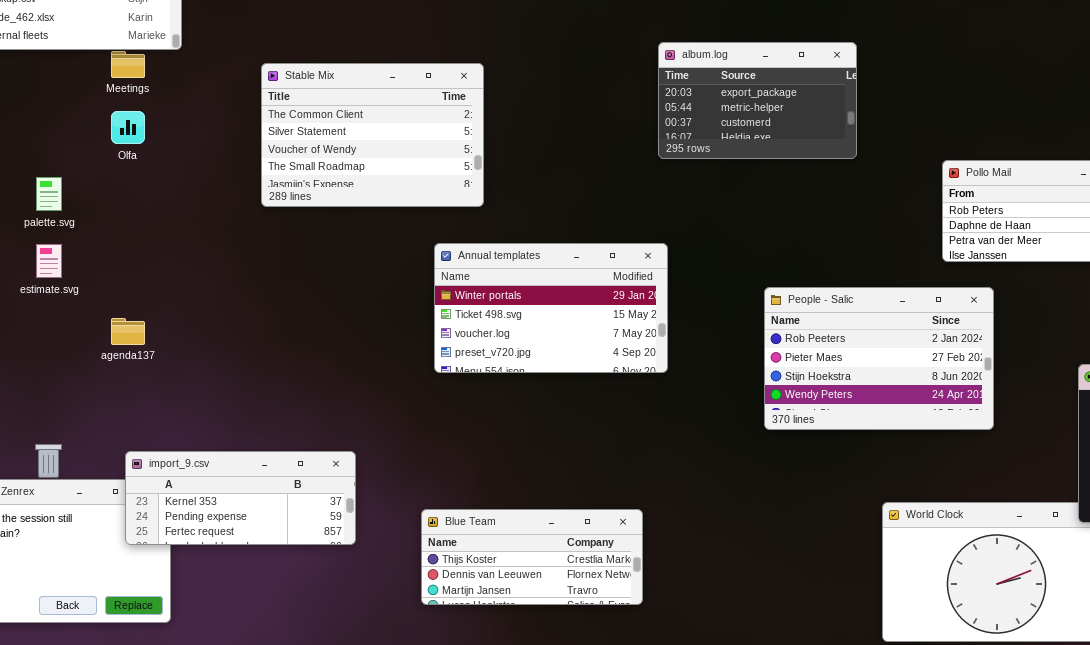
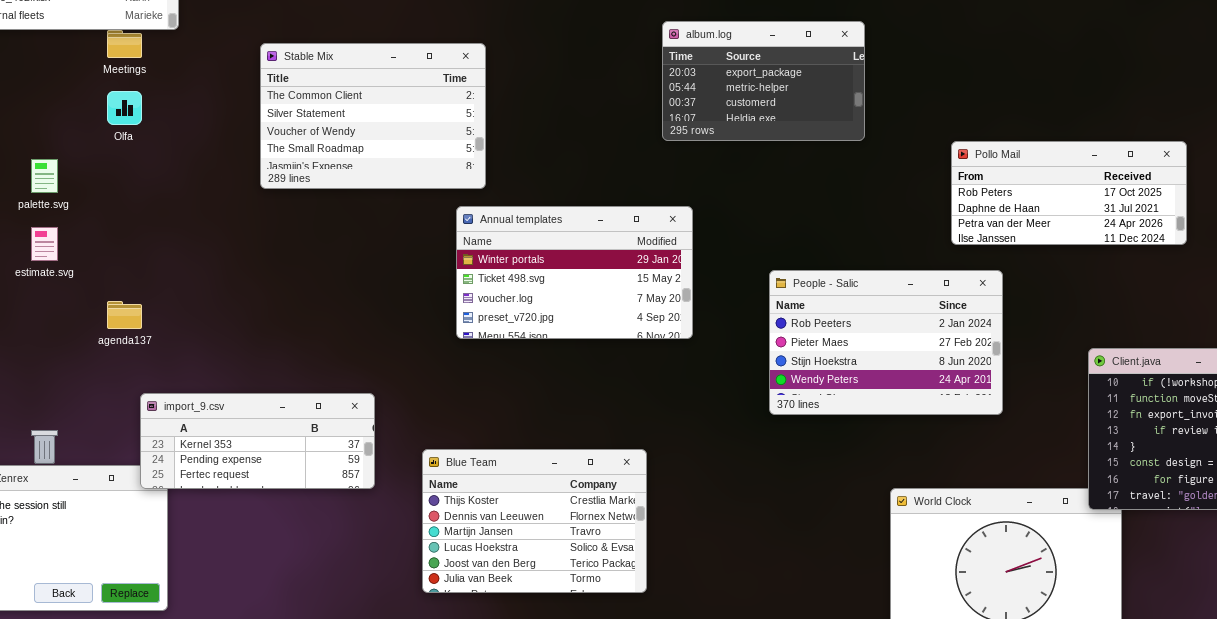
Annual templates: [434,243,668,373] -> [456,206,693,339], moved
import_9.csv: [125,451,356,545] -> [140,393,375,489], moved
Blue Team: [421,509,643,605] -> [422,449,647,593], resized

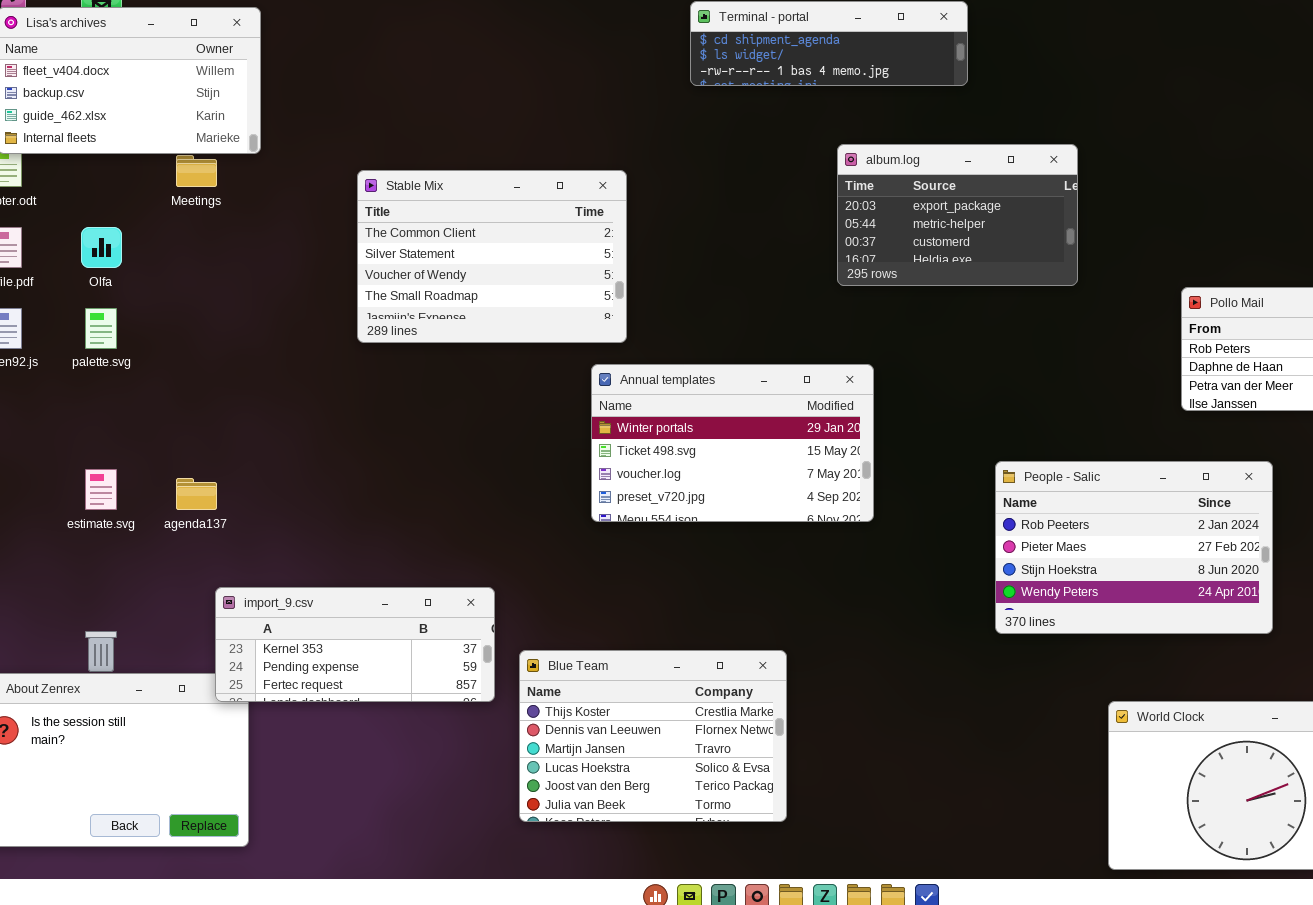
Olfa: [107,91,142,125] -> [81,227,122,268], moved
estimate.svg: [31,227,58,261] -> [85,469,117,510], moved
People - Salic: [769,270,1003,415] -> [995,461,1273,634], moved
Blue Team: [422,449,647,593] -> [519,650,787,822], moved

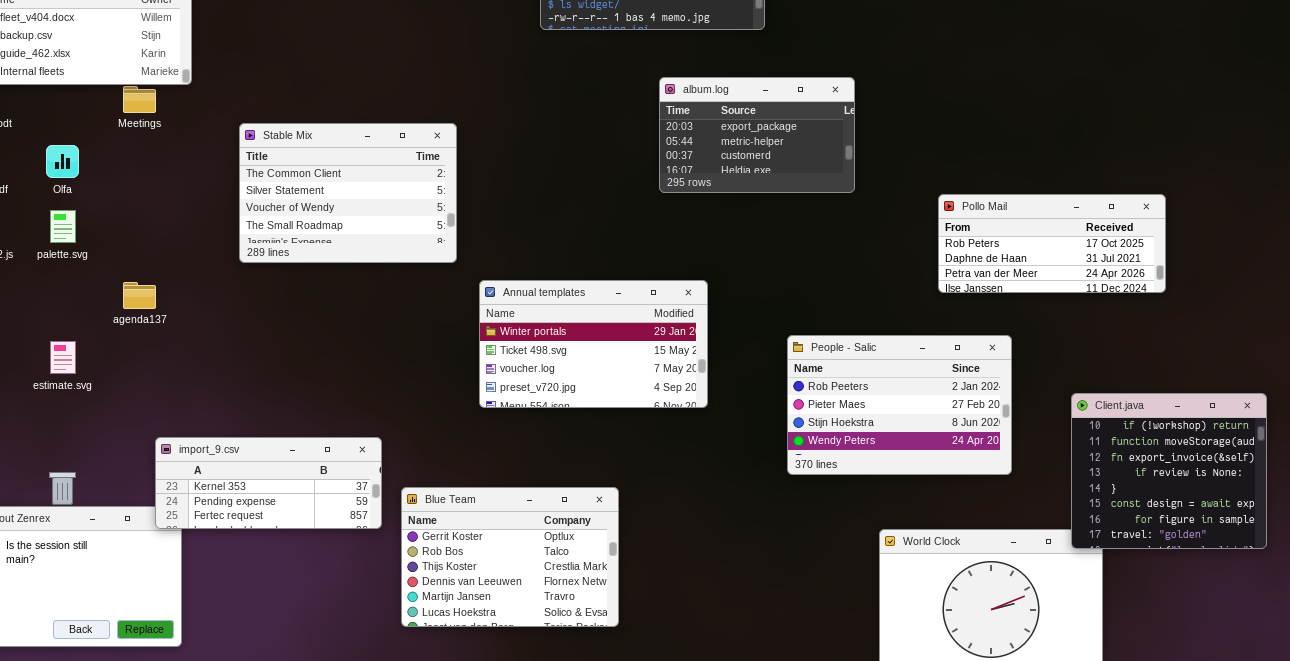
Stable Mix: [357,170,627,343] -> [239,123,457,263], moved
Annual templates: [591,364,874,522] -> [479,280,708,408], moved
agenda137: [176,478,217,510] -> [123,282,156,309], moved
Blue Team: [519,650,787,822] -> [401,487,619,627], scrolled up 2 rows

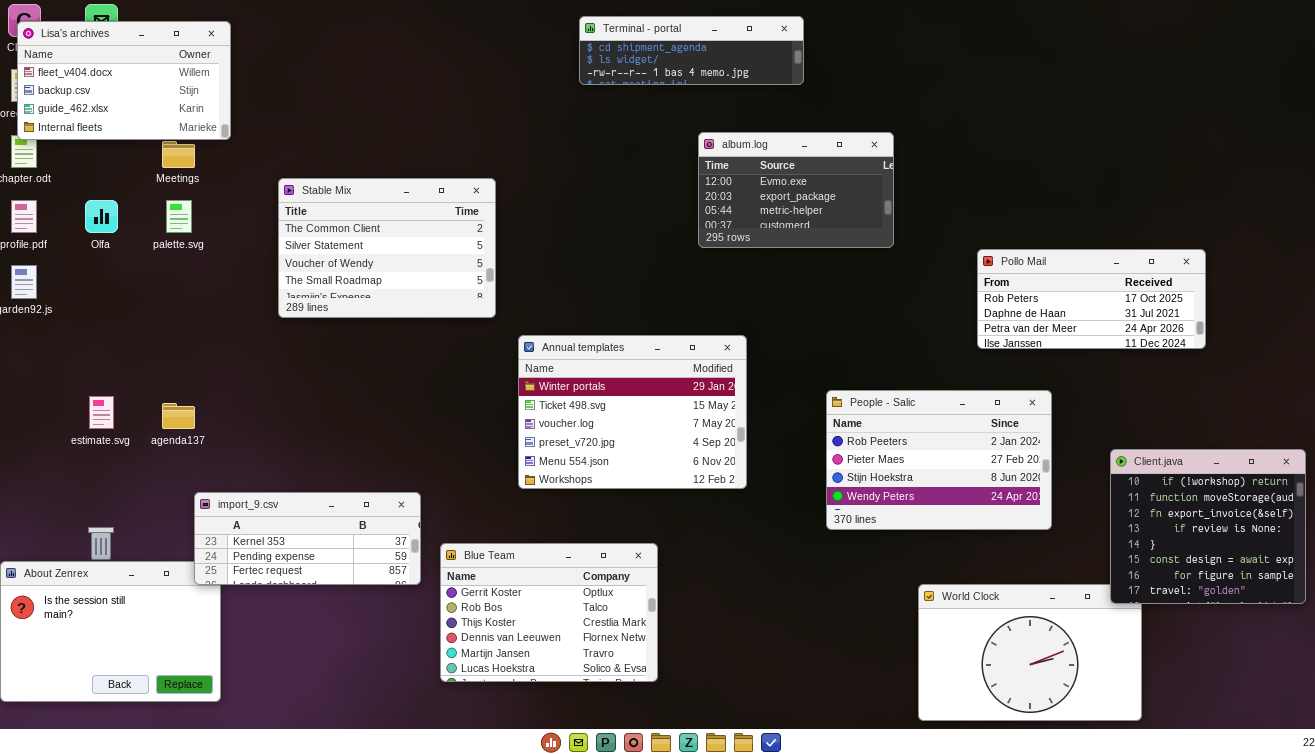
album.log: [659,77,855,193] -> [698,132,894,248], scrolled up 1 row
palette.svg: [50,210,76,243] -> [166,200,192,233], moved
Annual templates: [479,280,708,408] -> [518,335,747,489], resized
agenda137: [123,282,156,309] -> [162,403,195,429], moved

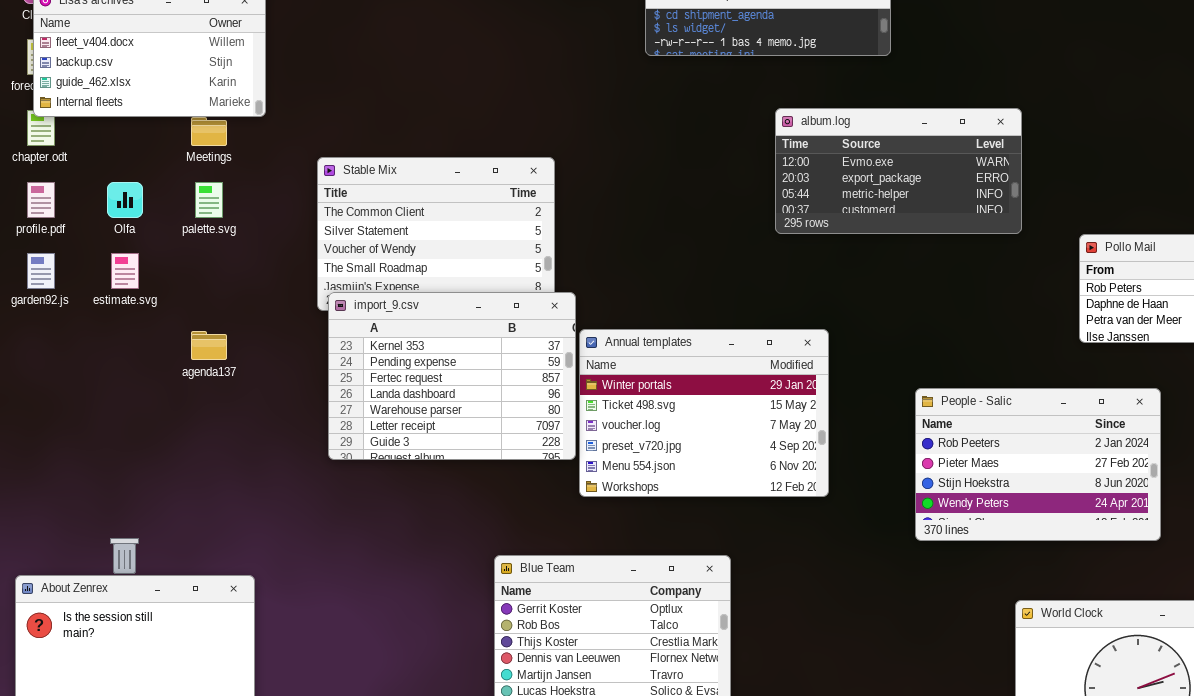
album.log: [698,132,894,248] -> [775,108,1022,234], resized
estimate.svg: [89,396,114,429] -> [111,253,139,289], moved
agenda137: [162,403,195,429] -> [191,331,227,360], moved
import_9.csv: [194,492,421,585] -> [328,292,576,460], moved, resized

